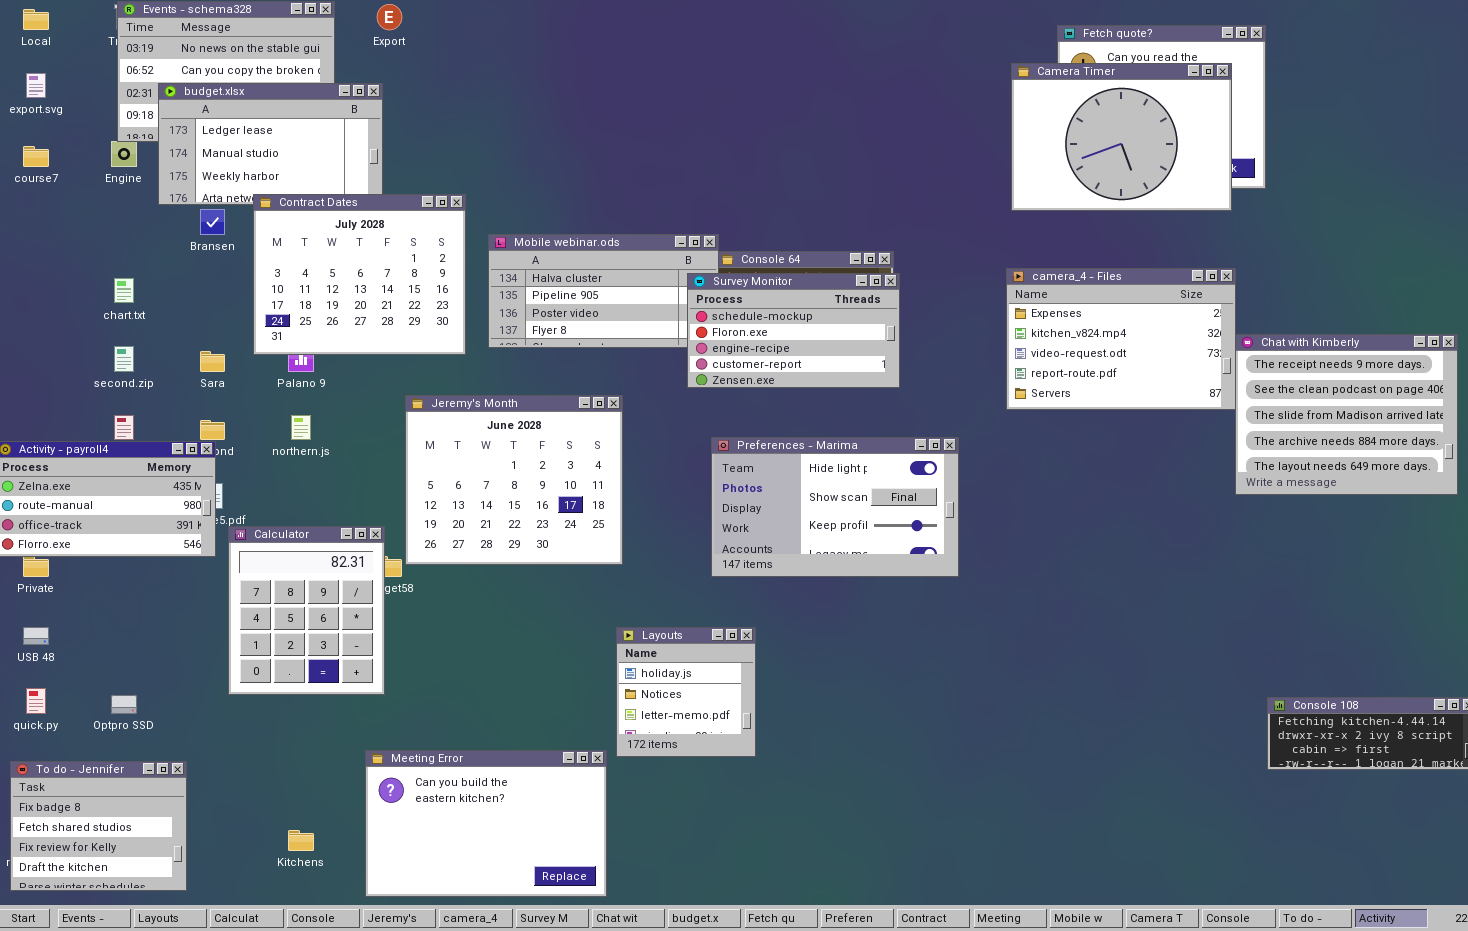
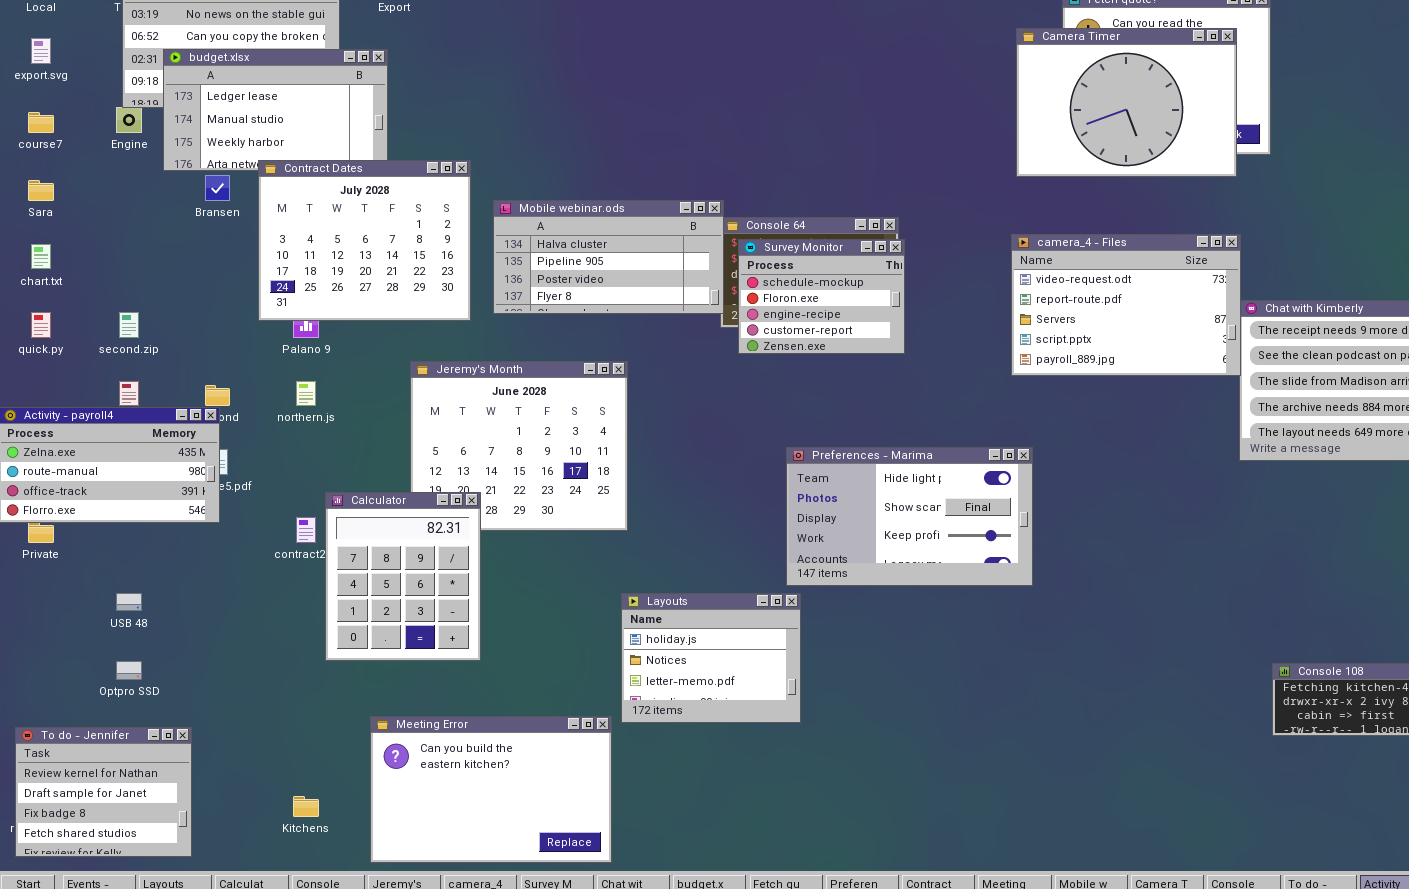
camera_4 - Files: [1006,268,1236,410] -> [1011,234,1241,376], scrolled down 2 rows
Survey Monitor: [687,273,900,388] -> [738,239,905,354], resized
chart.txt: [114,278,134,303] -> [31,244,51,269], moved
Sara: [200,351,225,372] -> [28,180,54,201], moved
Preferences - Marima: [711,437,959,577] -> [786,447,1033,586], moved
Calculator: [228,526,385,695] -> [325,492,481,661], moved
USB 48: [23,627,49,645] -> [116,593,142,611], moved
Layouts: [616,627,756,757] -> [621,593,801,723], resized
quick.py: [26,688,46,714] -> [31,312,51,338], moved
To do - Jennifer: [10,761,187,891] -> [15,727,192,857], scrolled up 2 rows

